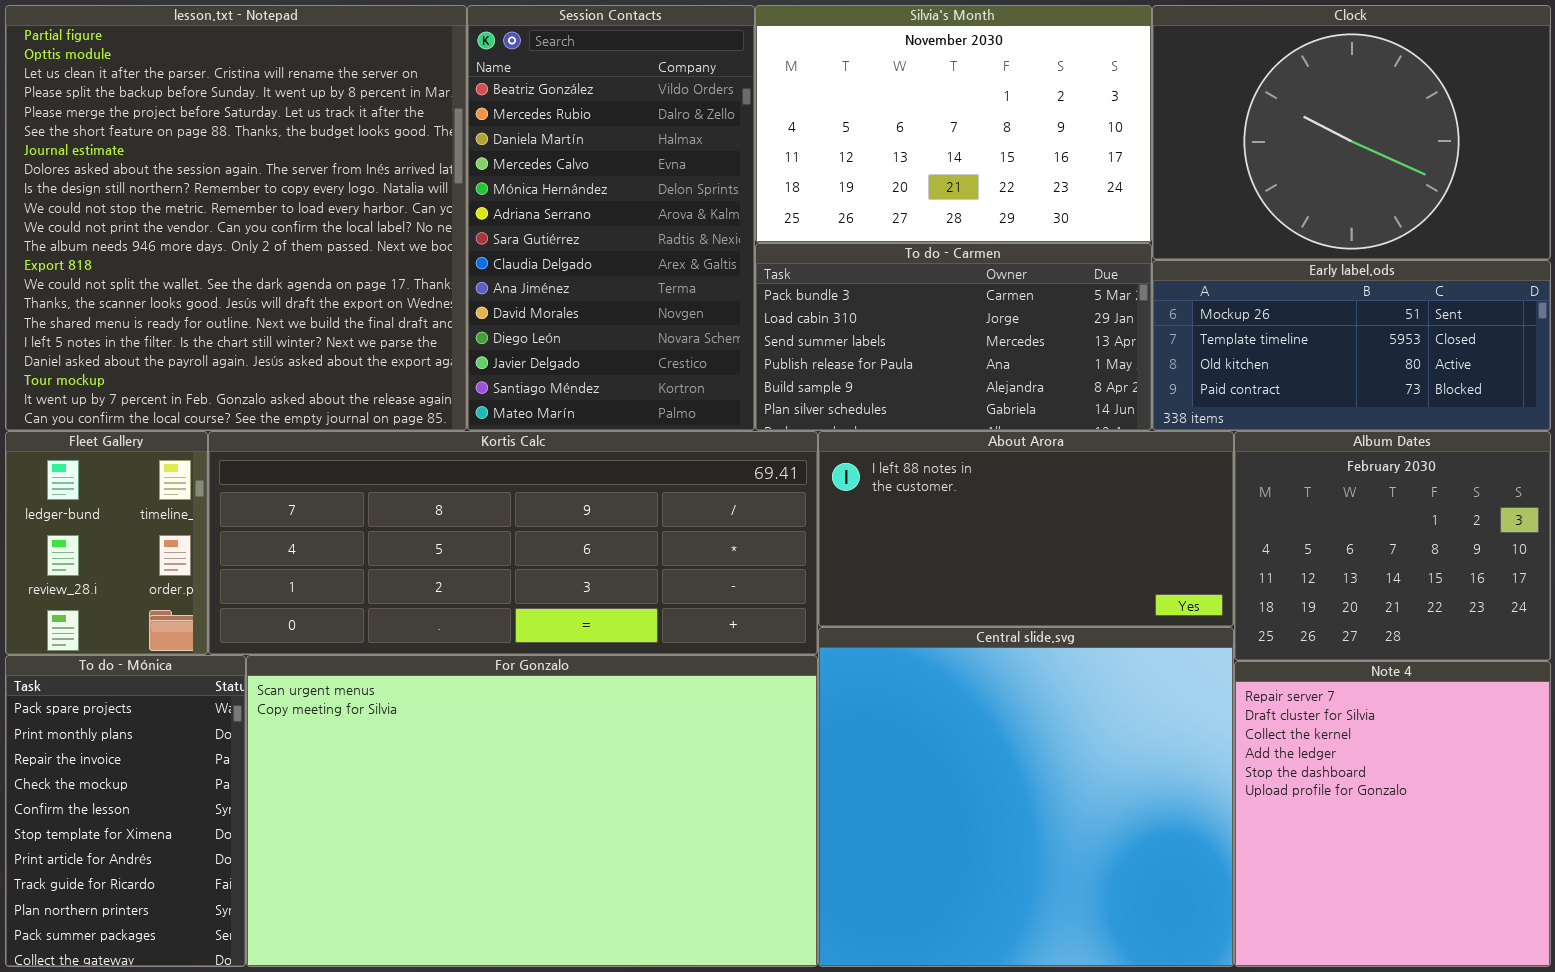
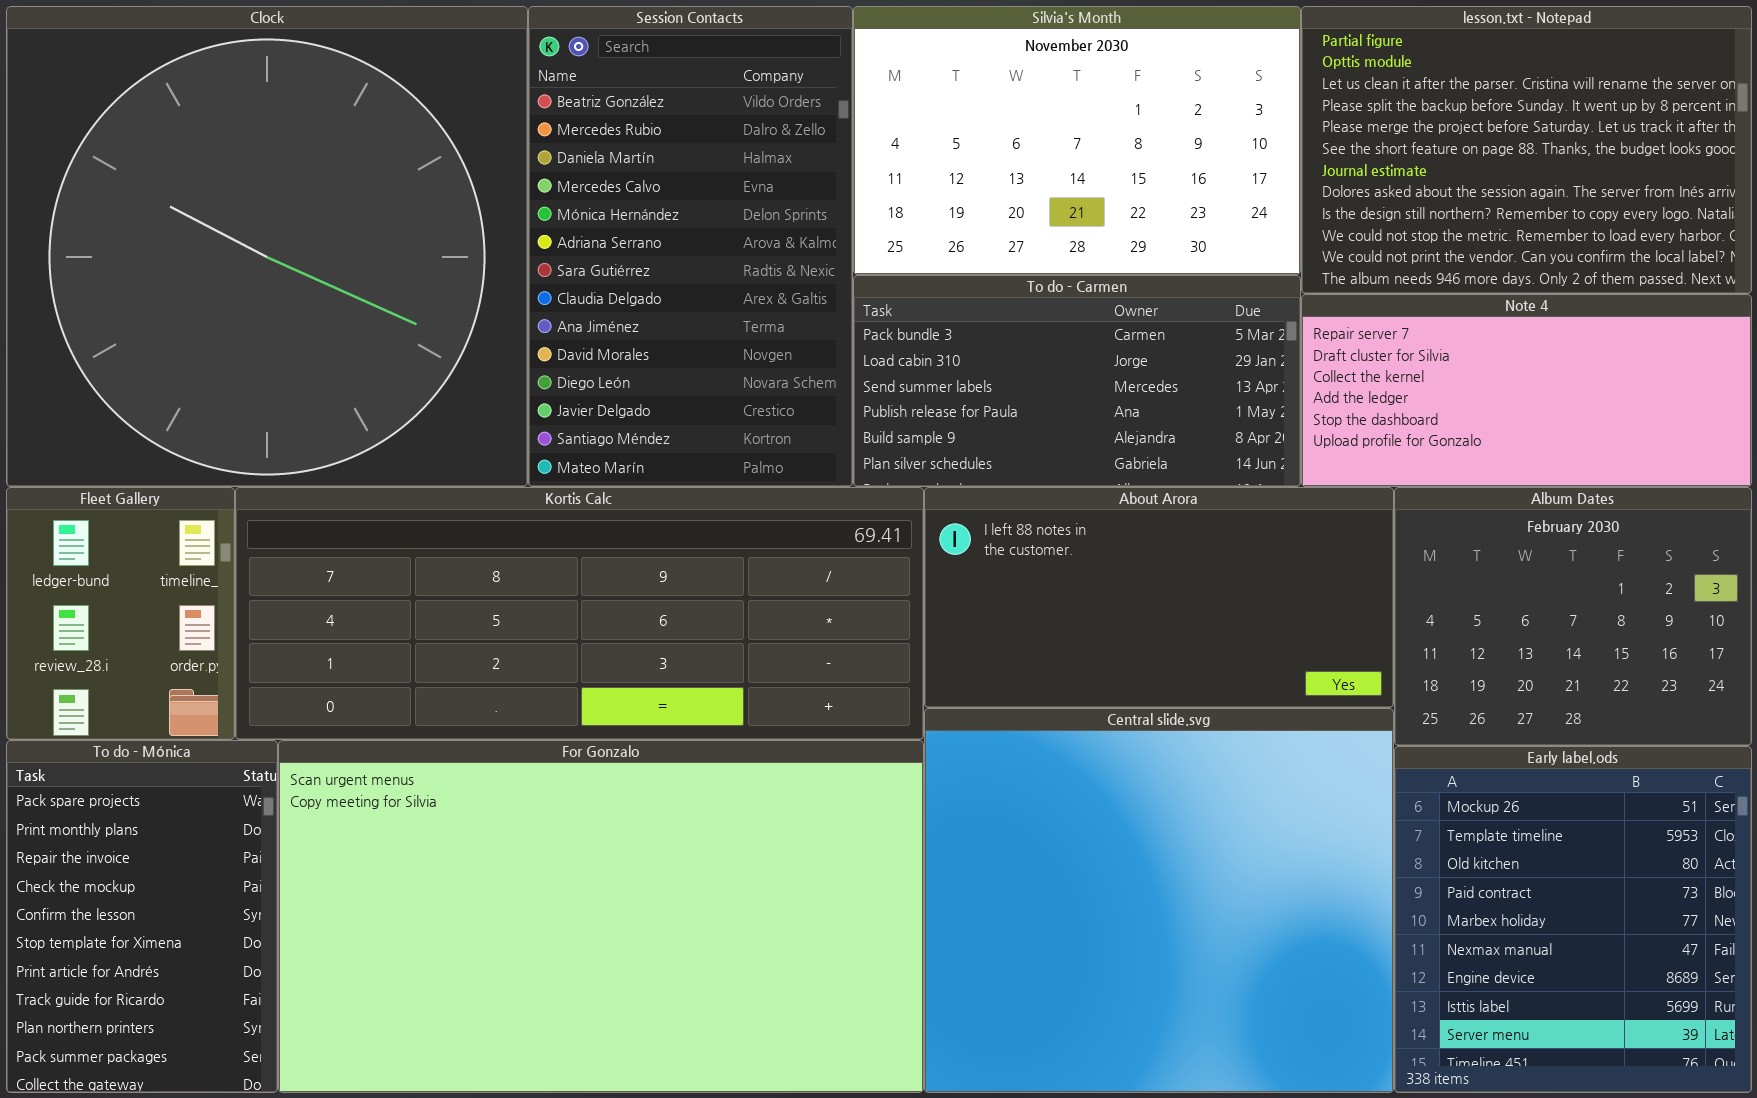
lesson.txt - Notepad: [5,5,467,431] -> [1301,6,1752,294], moved, resized
Clock: [1152,5,1551,260] -> [6,6,528,487], moved, resized
Early label.ods: [1152,260,1551,431] -> [1394,746,1752,1093], moved, resized
Note 4: [1234,661,1551,967] -> [1301,294,1752,487], moved, resized

